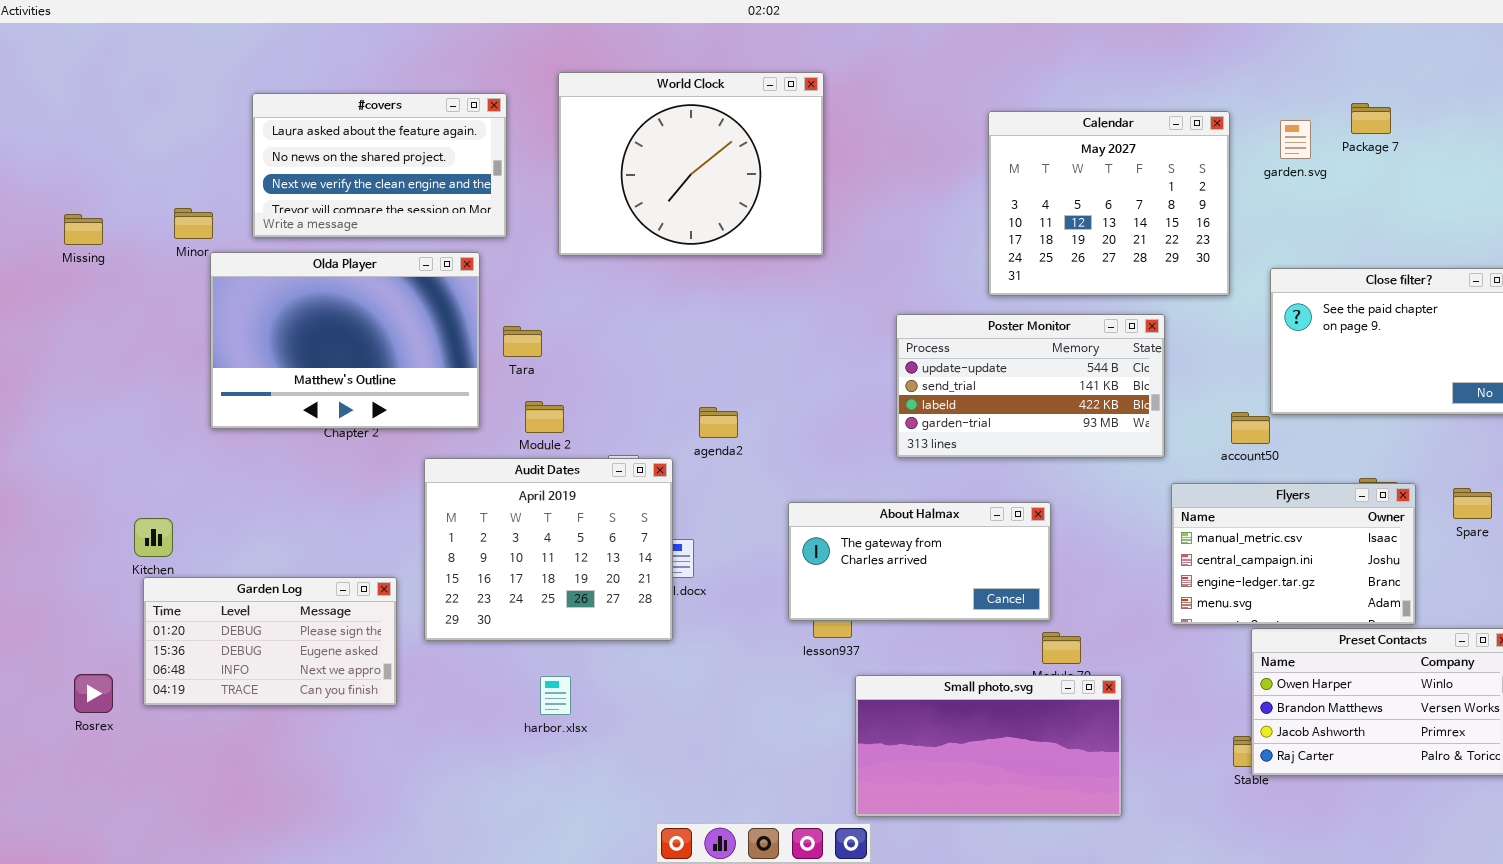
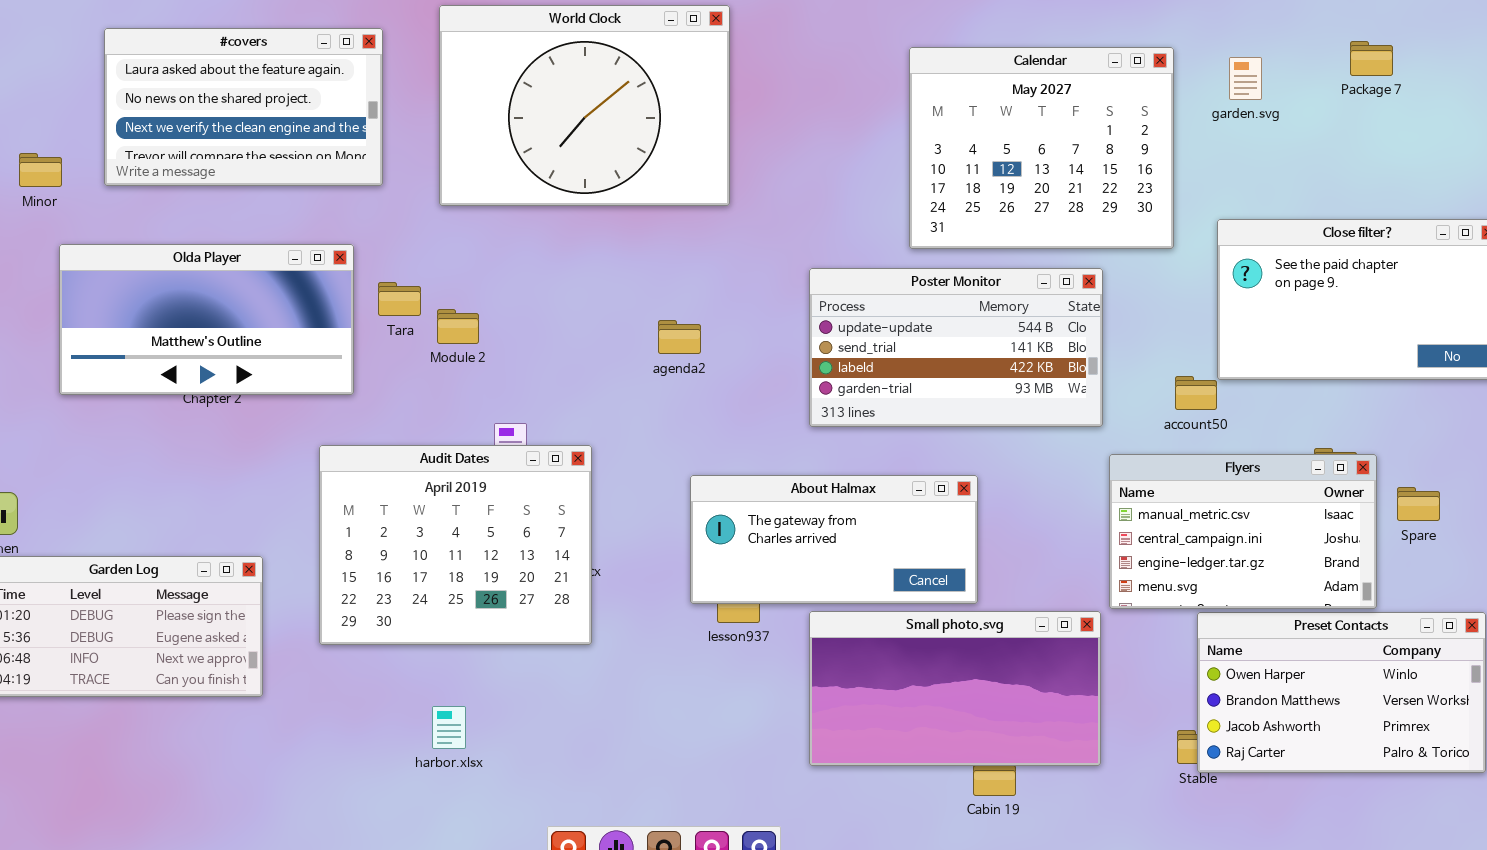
Package 7: [1351,103,1391,134] -> [1350,41,1393,76], moved
Olda Player: [210,252,480,429] -> [59,244,354,395], resized
Module 2: [525,401,564,433] -> [437,309,479,344], moved
agenda2: [699,407,738,438] -> [658,320,701,354], moved
Audit Dates: [424,458,673,641] -> [319,445,592,645], moved
Spare: [1453,488,1492,519] -> [1397,487,1440,521], moved
Small photo.svg: [855,675,1122,817] -> [809,611,1101,766], moved
harbor.xlsx: [540,676,571,715] -> [432,706,466,749], moved

